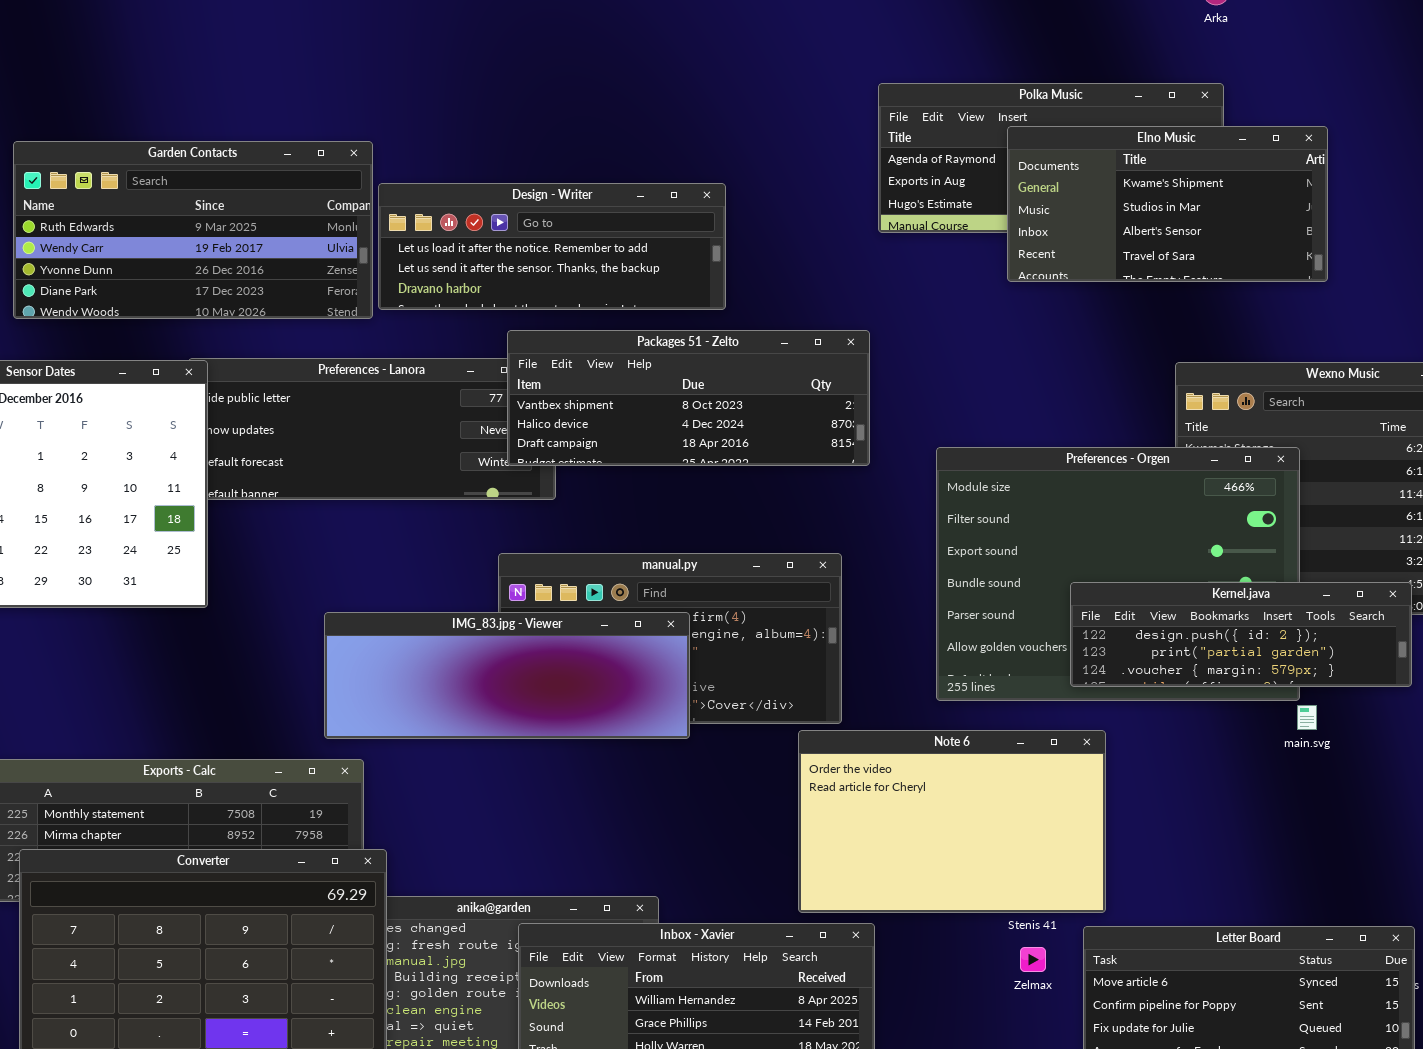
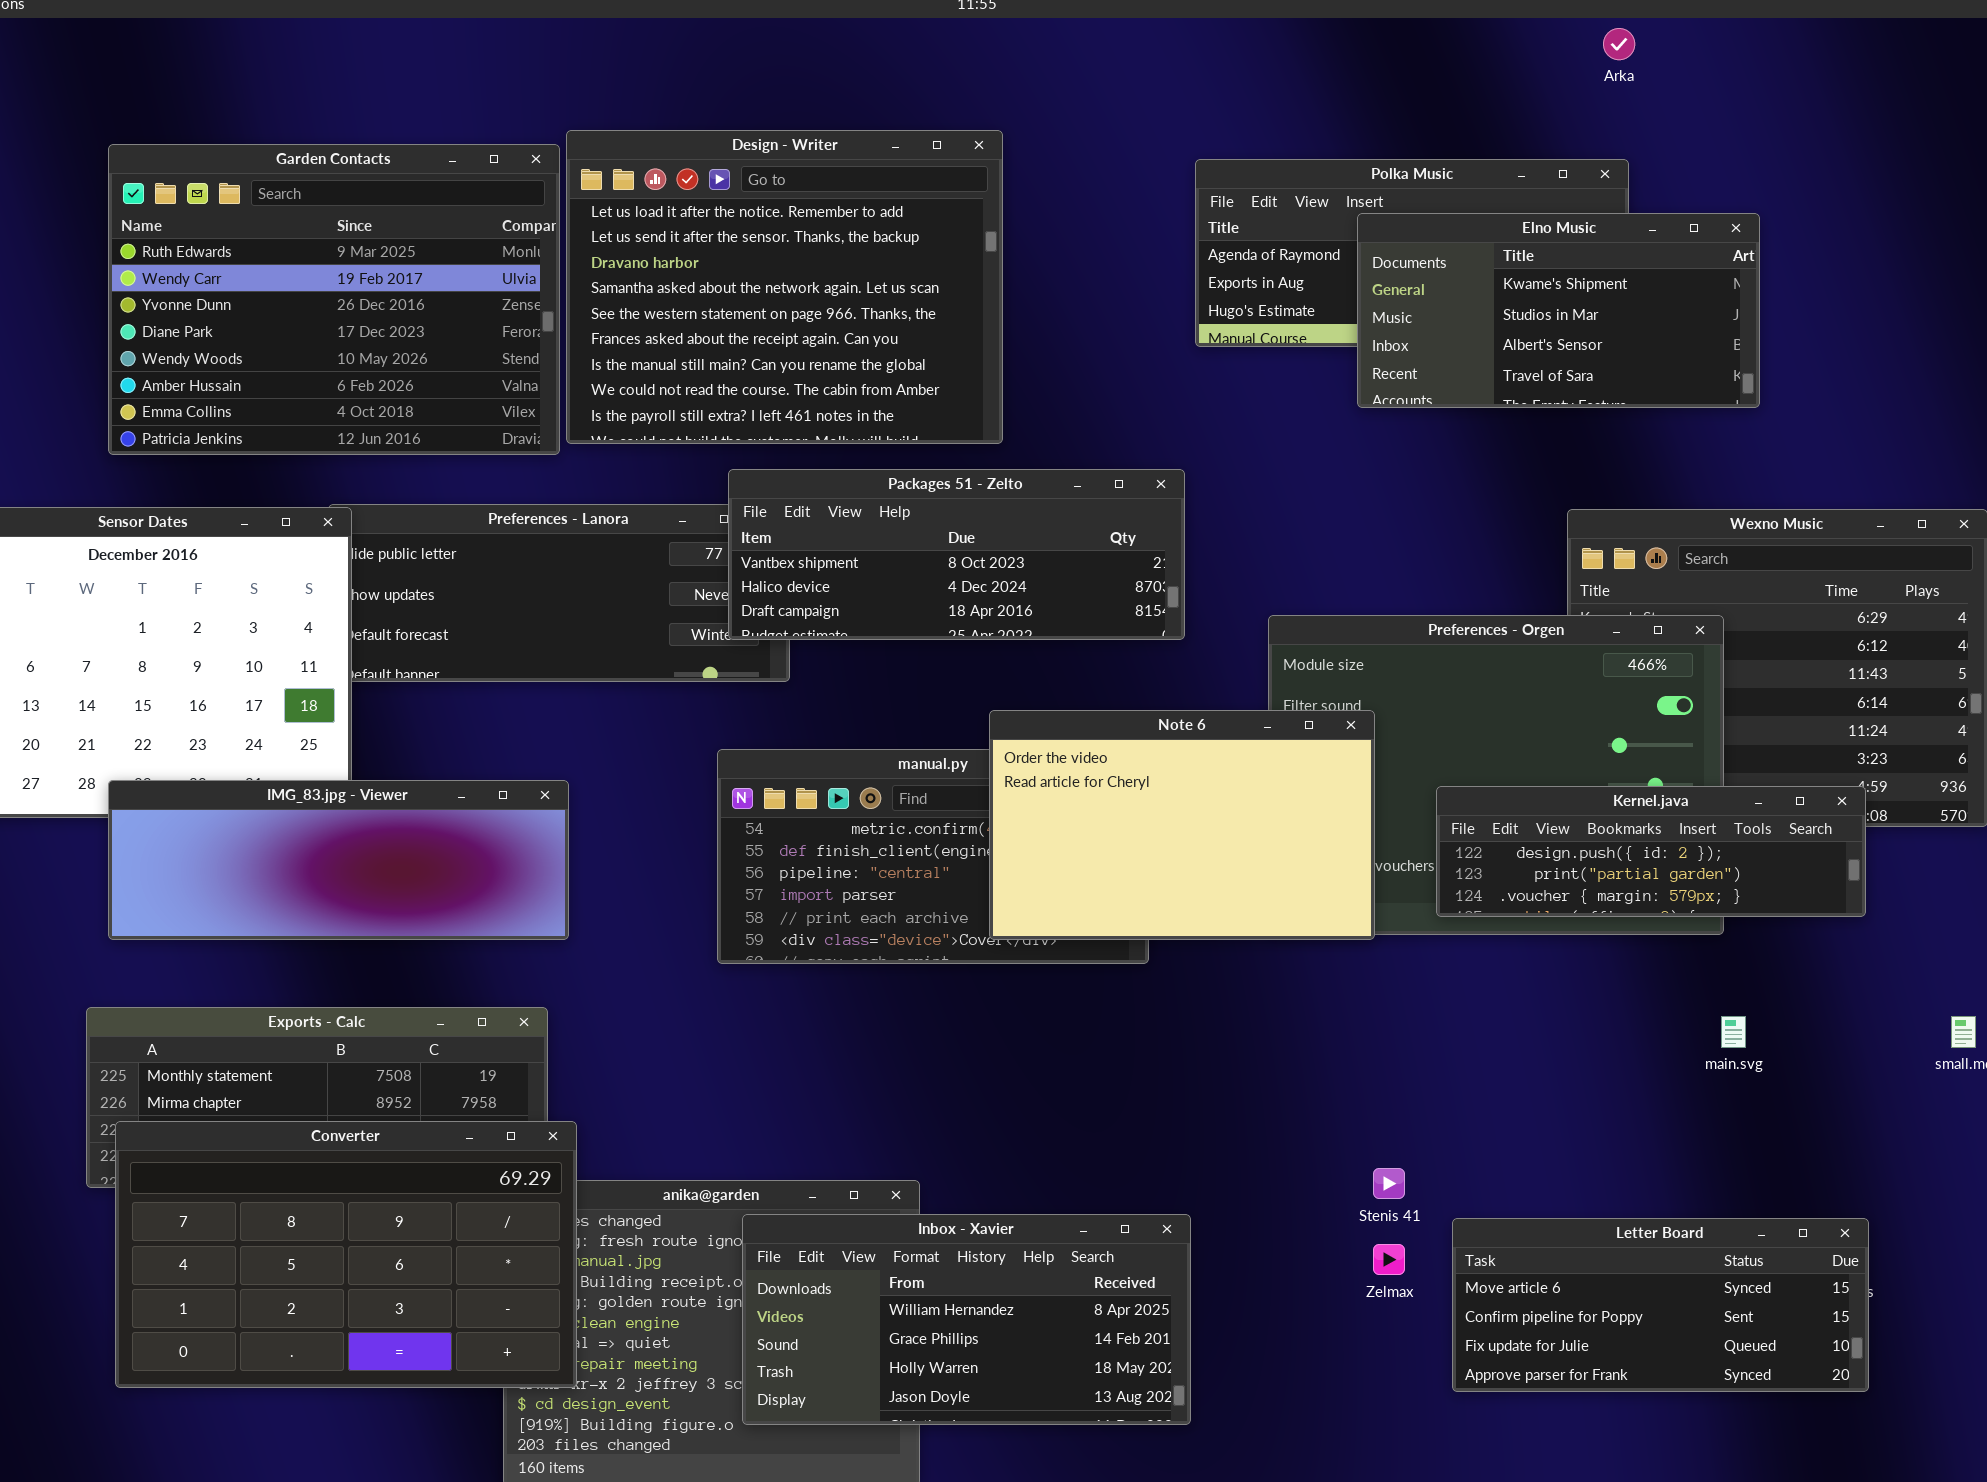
Garden Contacts: [13,141,373,319] -> [108,144,560,455], resized
Design - Writer: [378,183,726,310] -> [566,130,1003,444], resized
IMG_83.jpg - Viewer: [324,612,690,739] -> [108,780,569,940], moved
main.svg: [1297,705,1317,730] -> [1721,1016,1746,1048], moved
Note 6: [798,730,1106,913] -> [989,710,1375,940], moved

